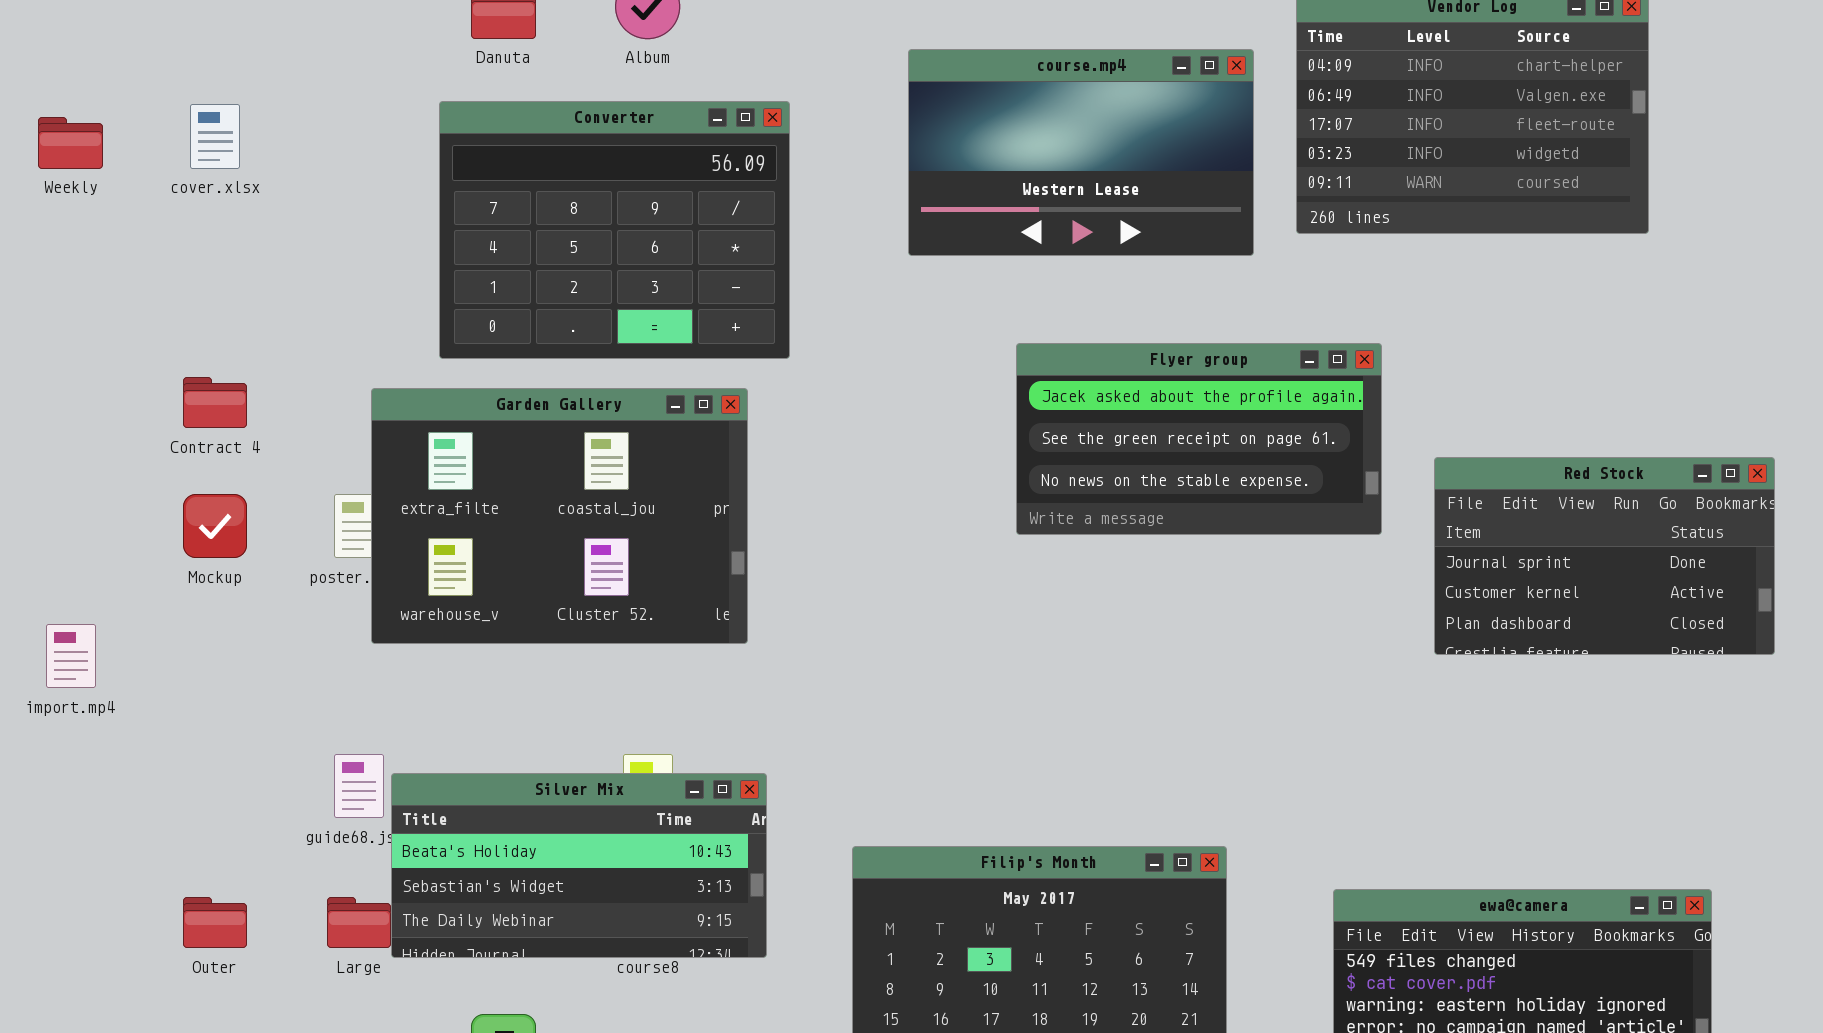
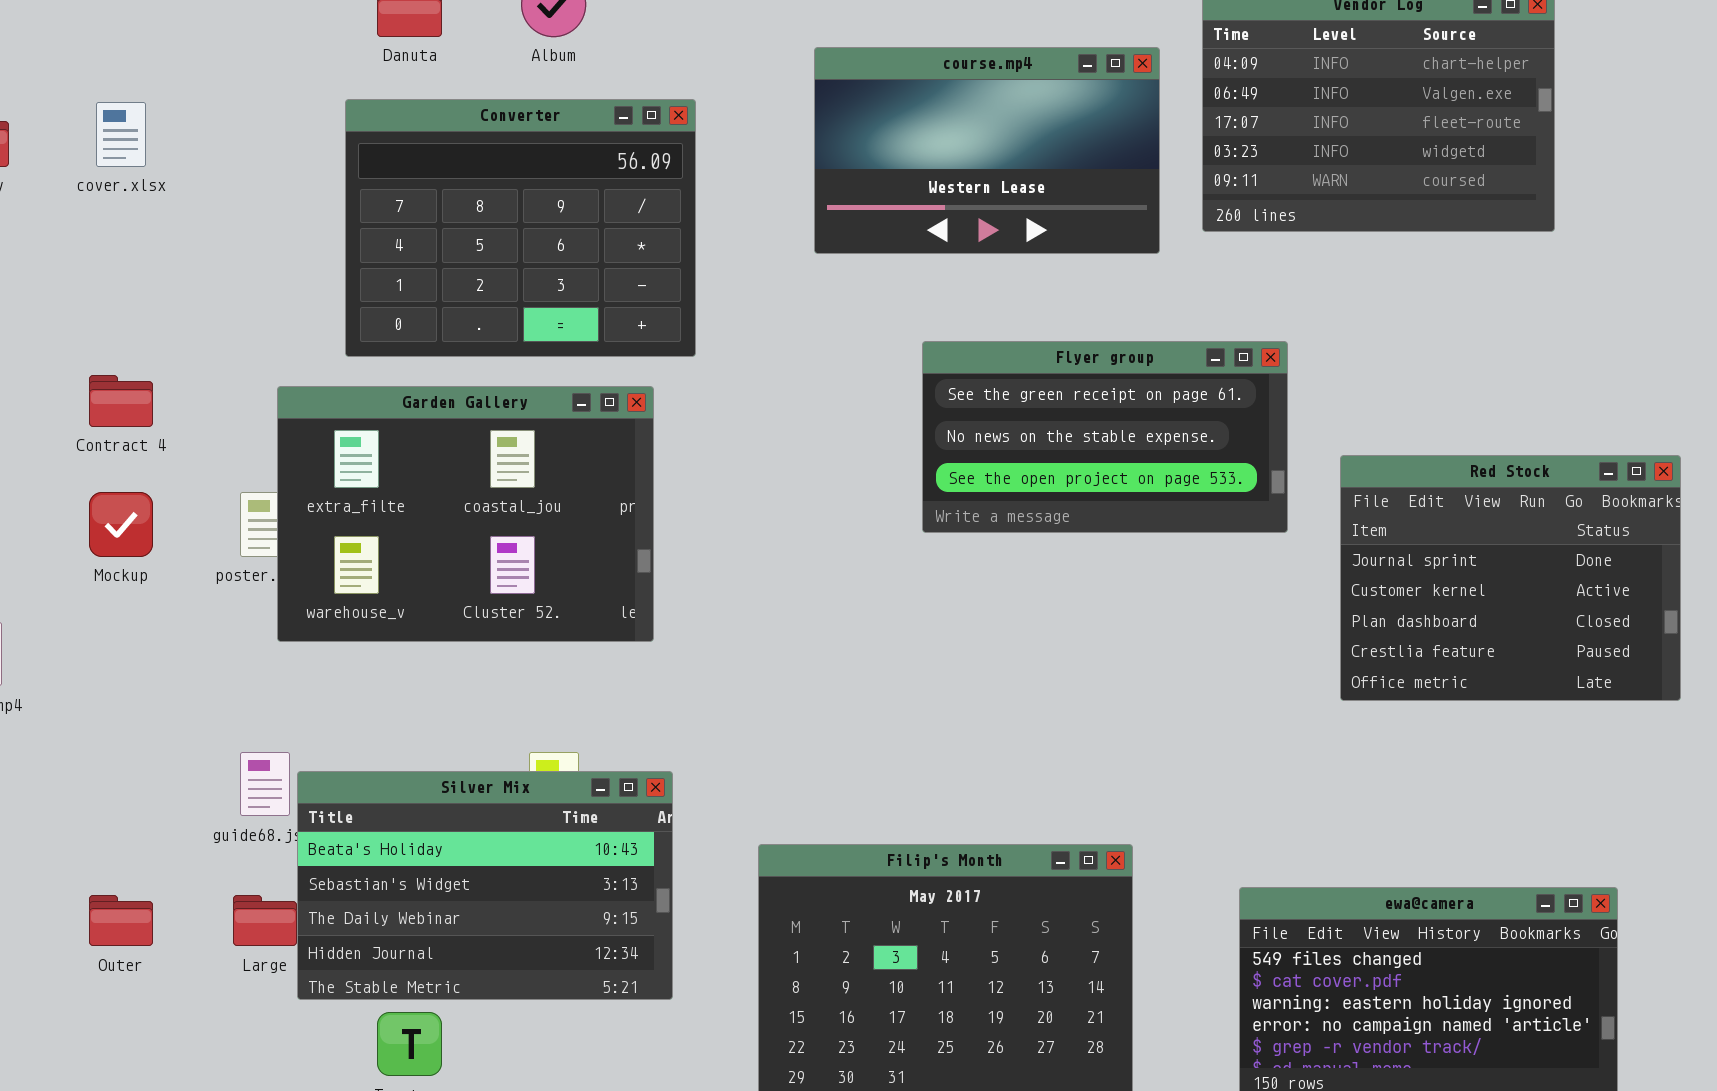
Flyer group: [1016,343,1382,535] -> [922,341,1288,533], scrolled down 1 row
Red Stock: [1434,457,1775,655] -> [1340,455,1681,701], resized
Silver Mix: [391,773,767,958] -> [297,771,673,1000], resized

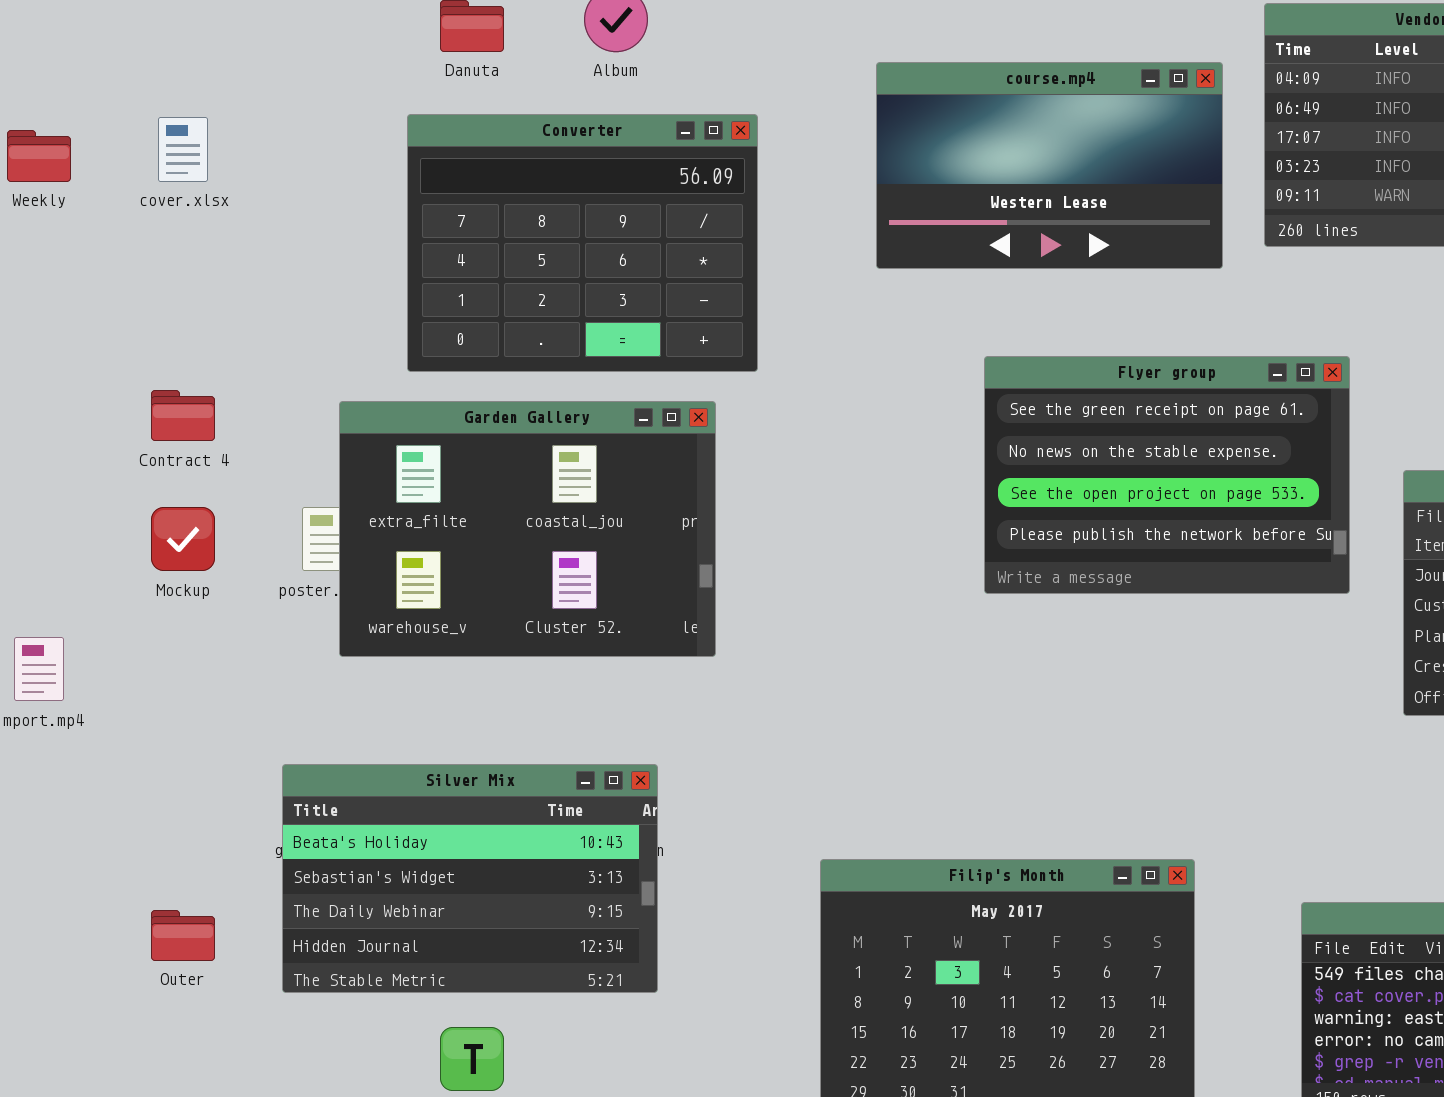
Flyer group: [922,341,1288,533] -> [984,356,1350,594], resized
Silver Mix: [297,771,673,1000] -> [282,764,658,993], moved

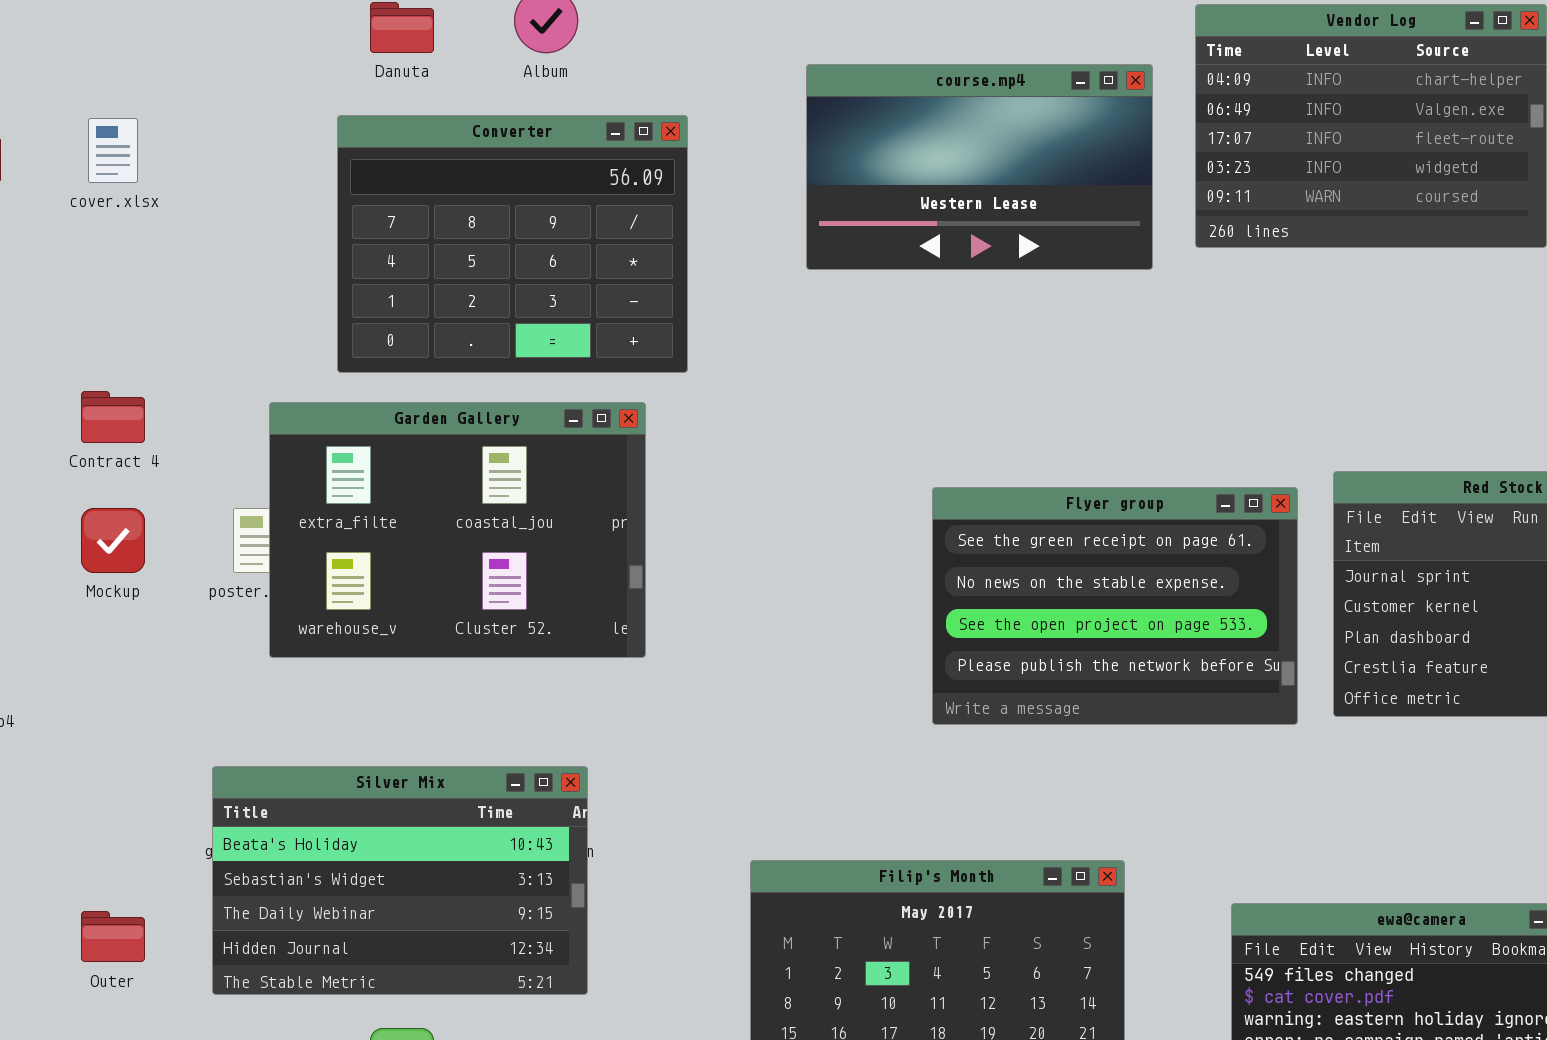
Flyer group: [984,356,1350,594] -> [932,487,1298,725], moved

